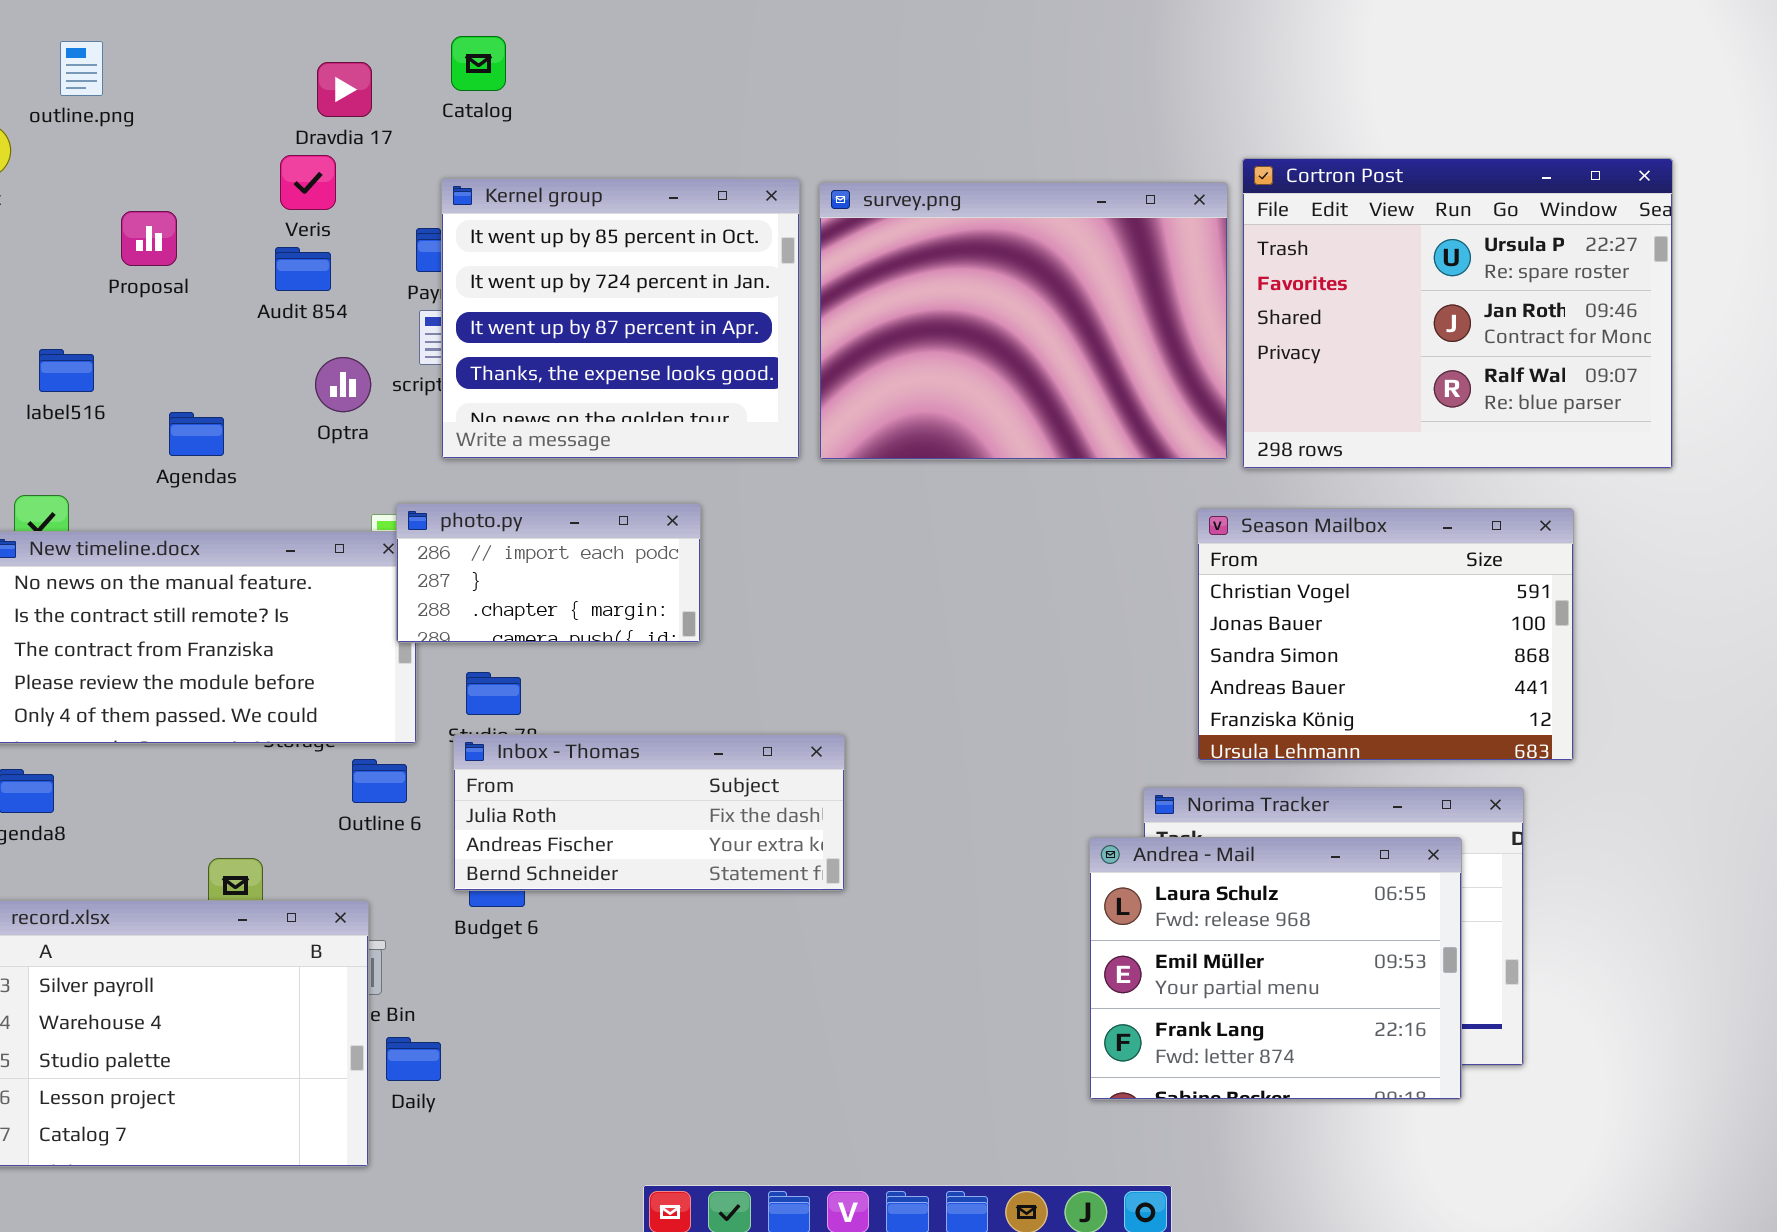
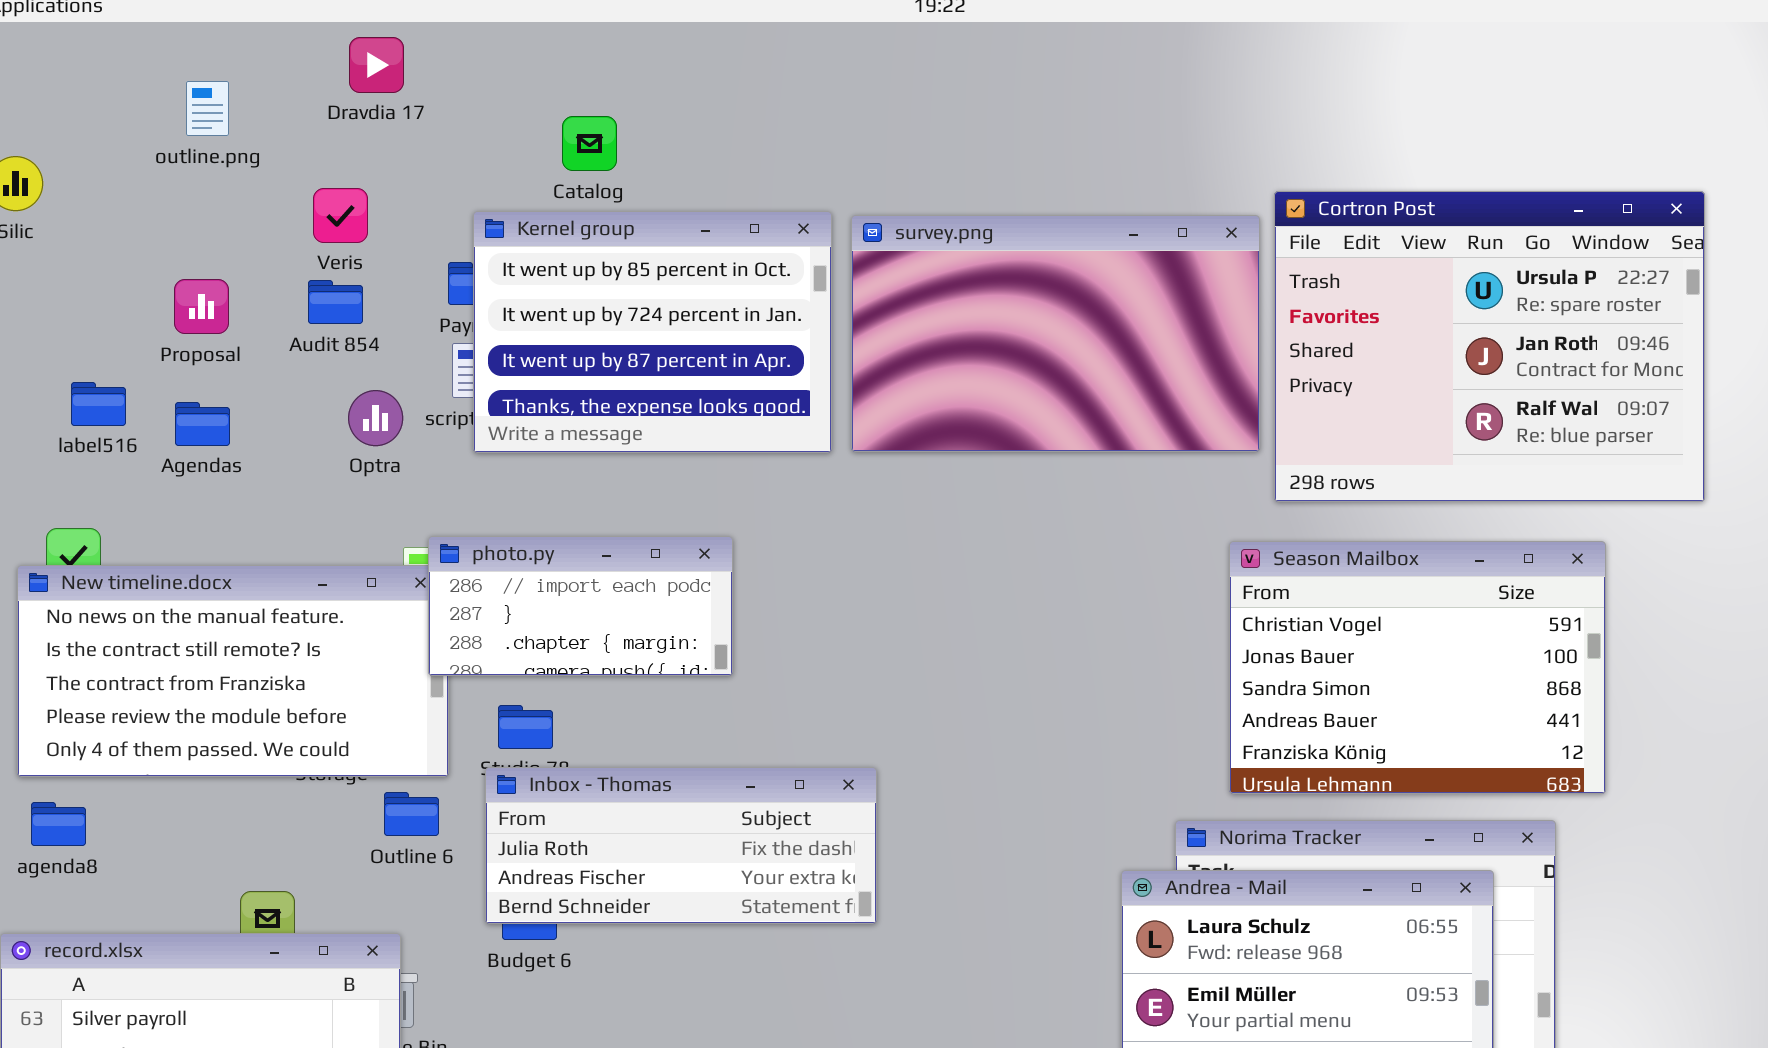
Catalog: [451,36,506,91] -> [562,116,617,171], moved
outline.png: [60,41,103,96] -> [186,81,229,136], moved
Dravdia 17: [317,62,372,117] -> [349,37,404,93], moved
Kernel group: [441,178,800,459] -> [473,211,832,453], resized
survey.png: [819,182,1228,460] -> [851,215,1260,452], resized
Proposal: [121,211,177,266] -> [174,279,229,334], moved
Agendas: [169,412,224,456] -> [175,402,230,446], moved

